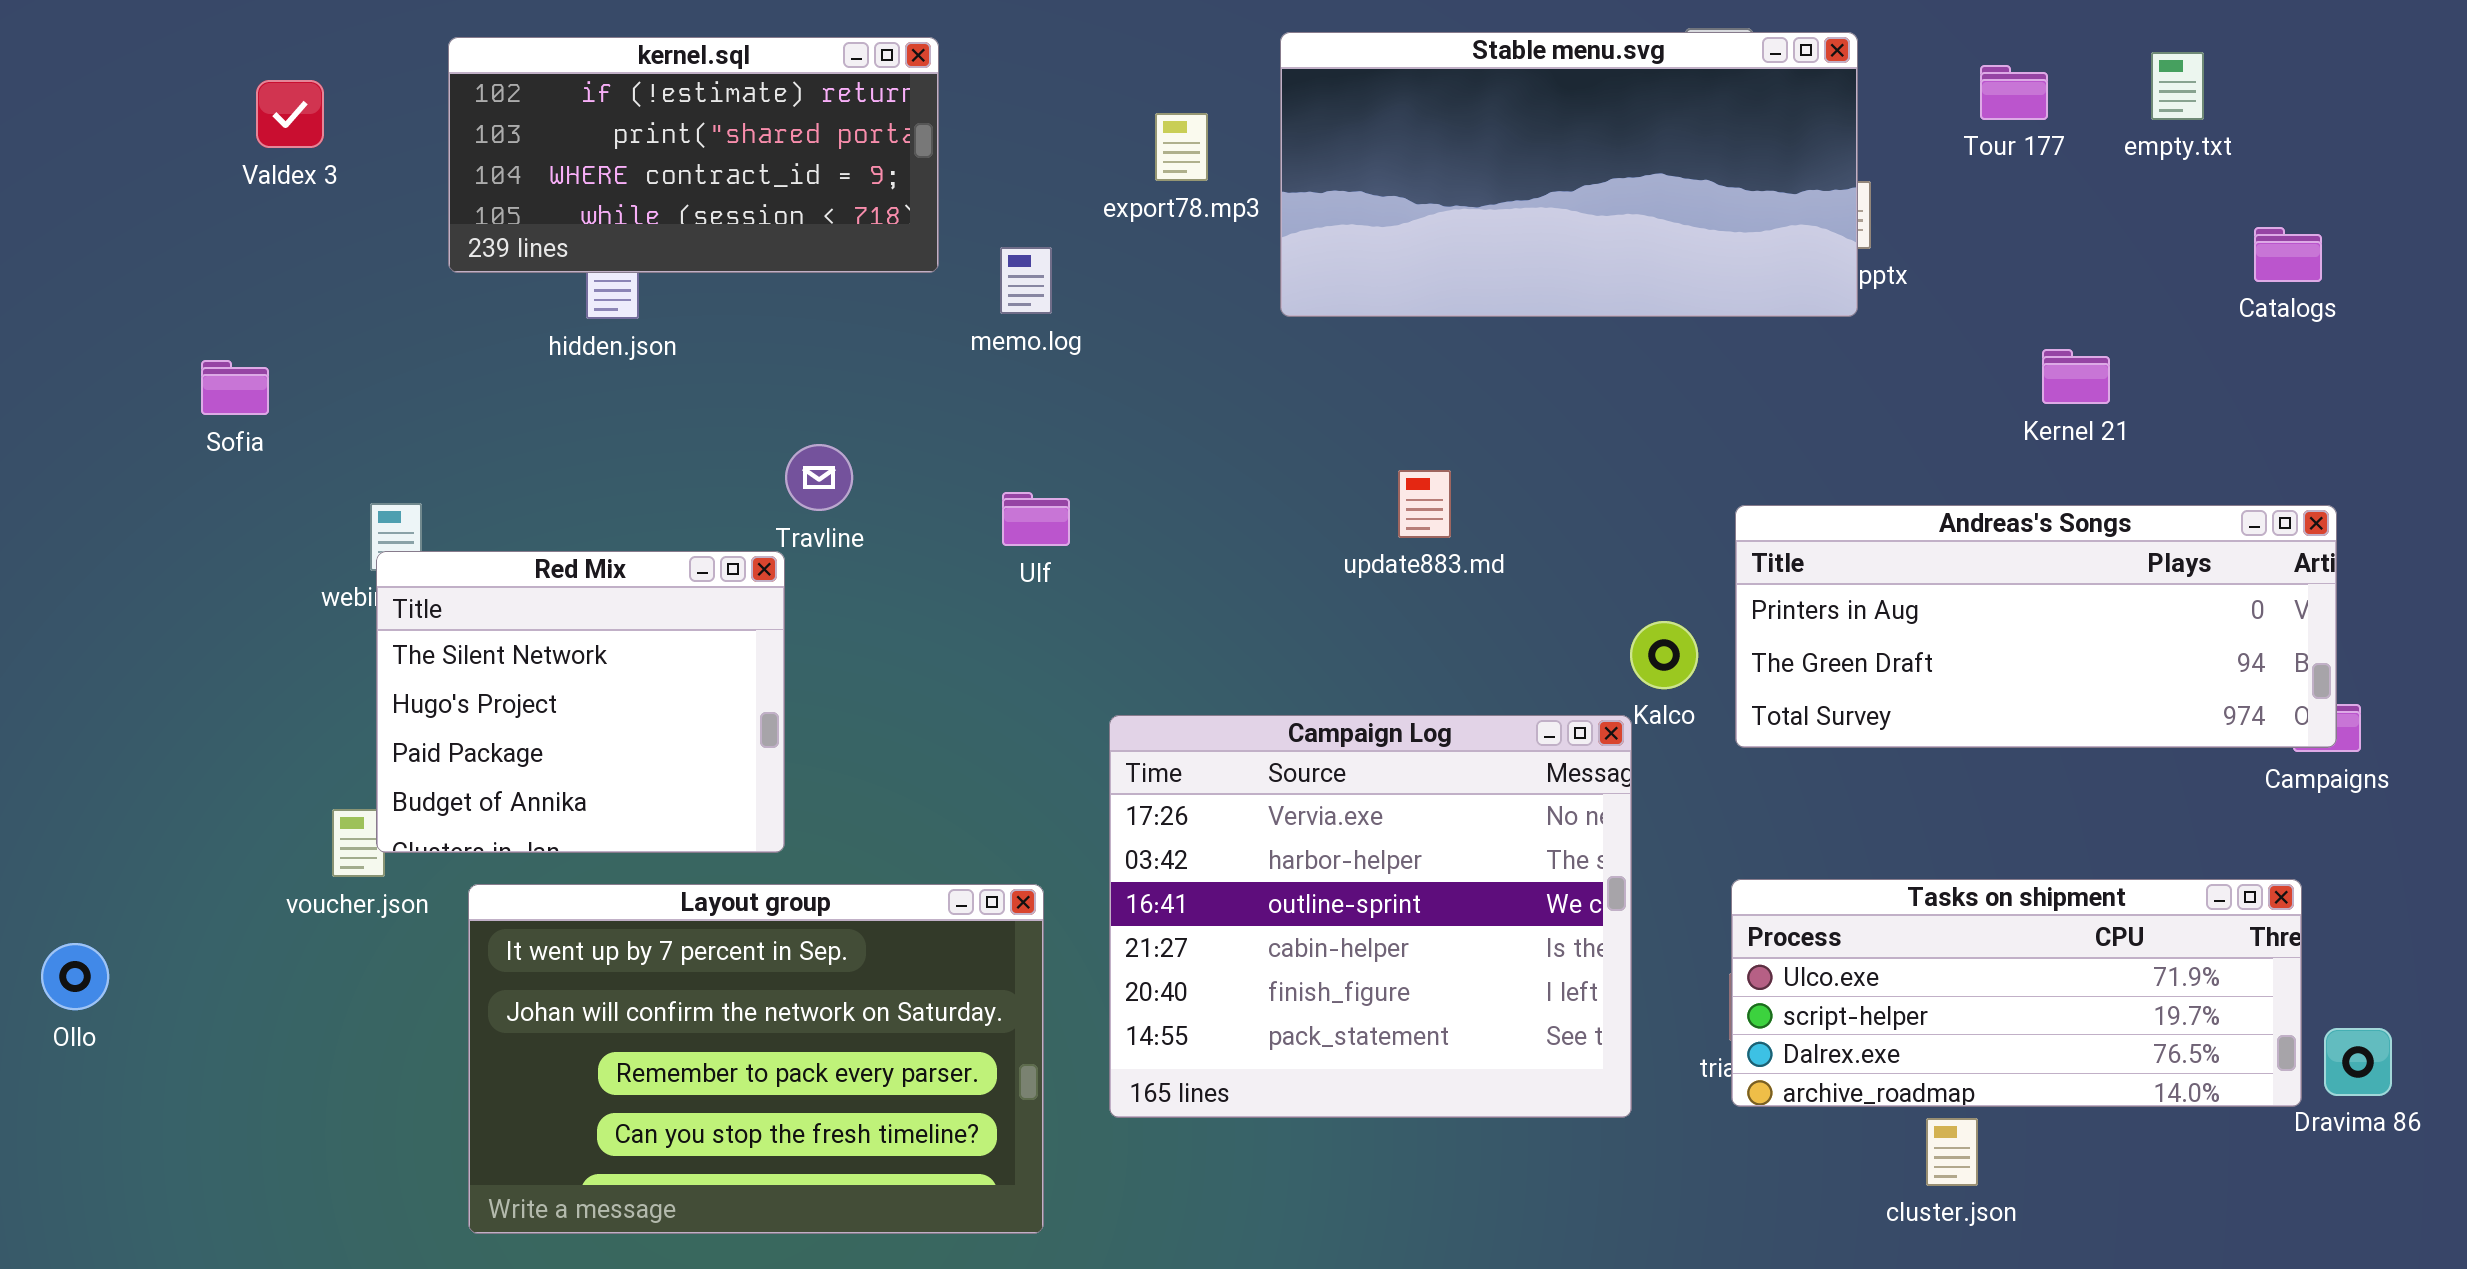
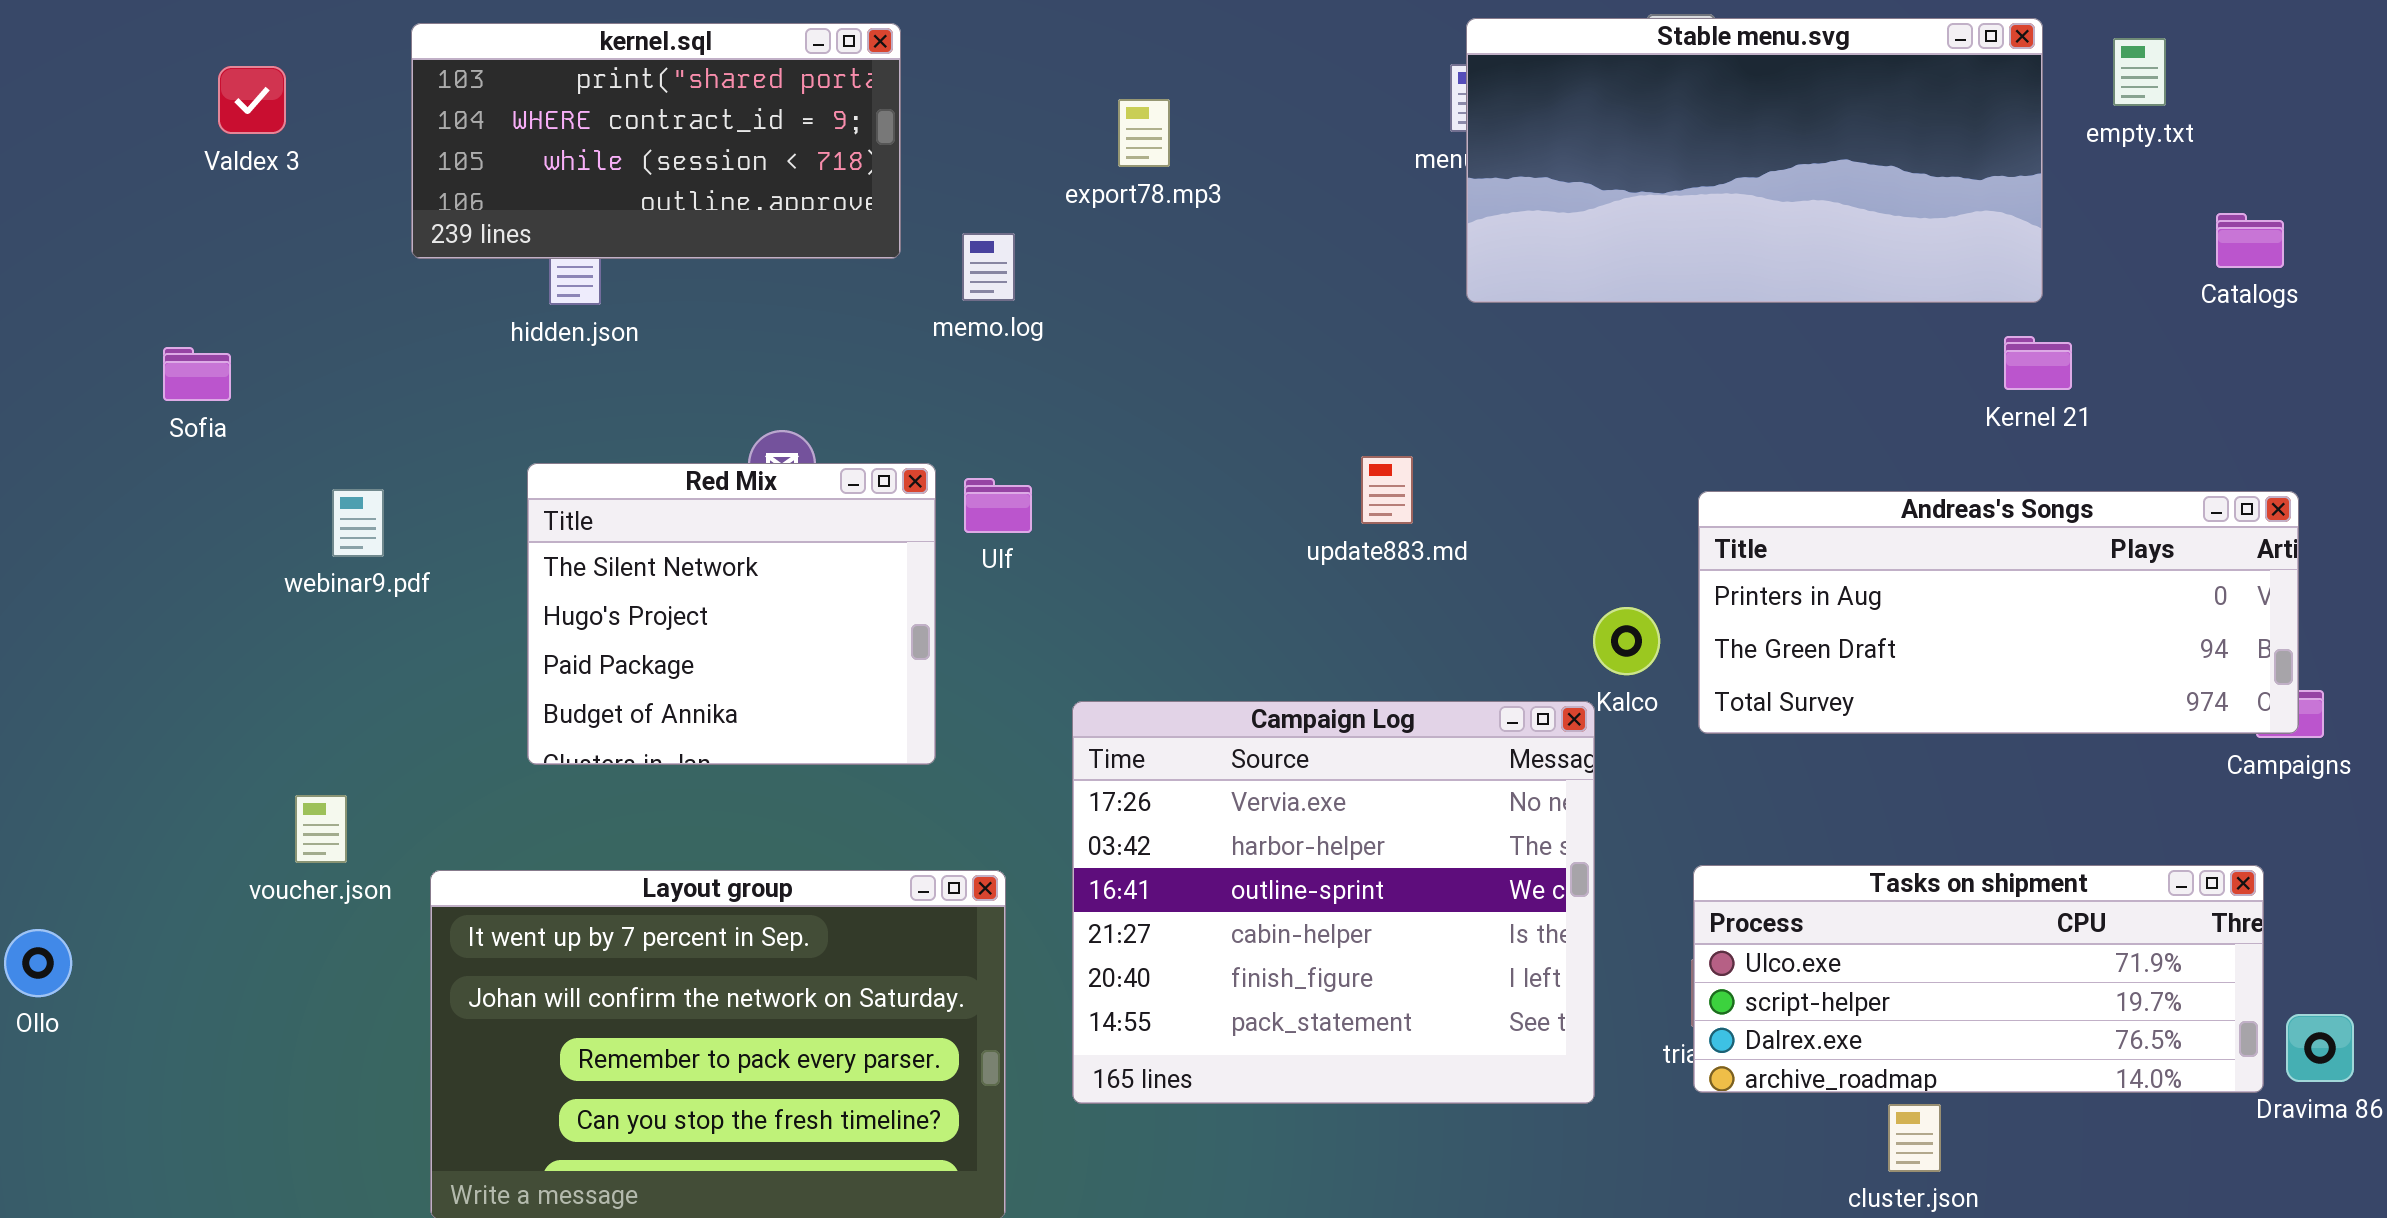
Stable menu.svg: [1280,32,1858,317] -> [1466,18,2043,303], moved
kernel.sql: [448,37,939,273] -> [411,23,901,259], scrolled down 1 row
Red Mix: [376,551,785,853] -> [527,463,936,765], moved

